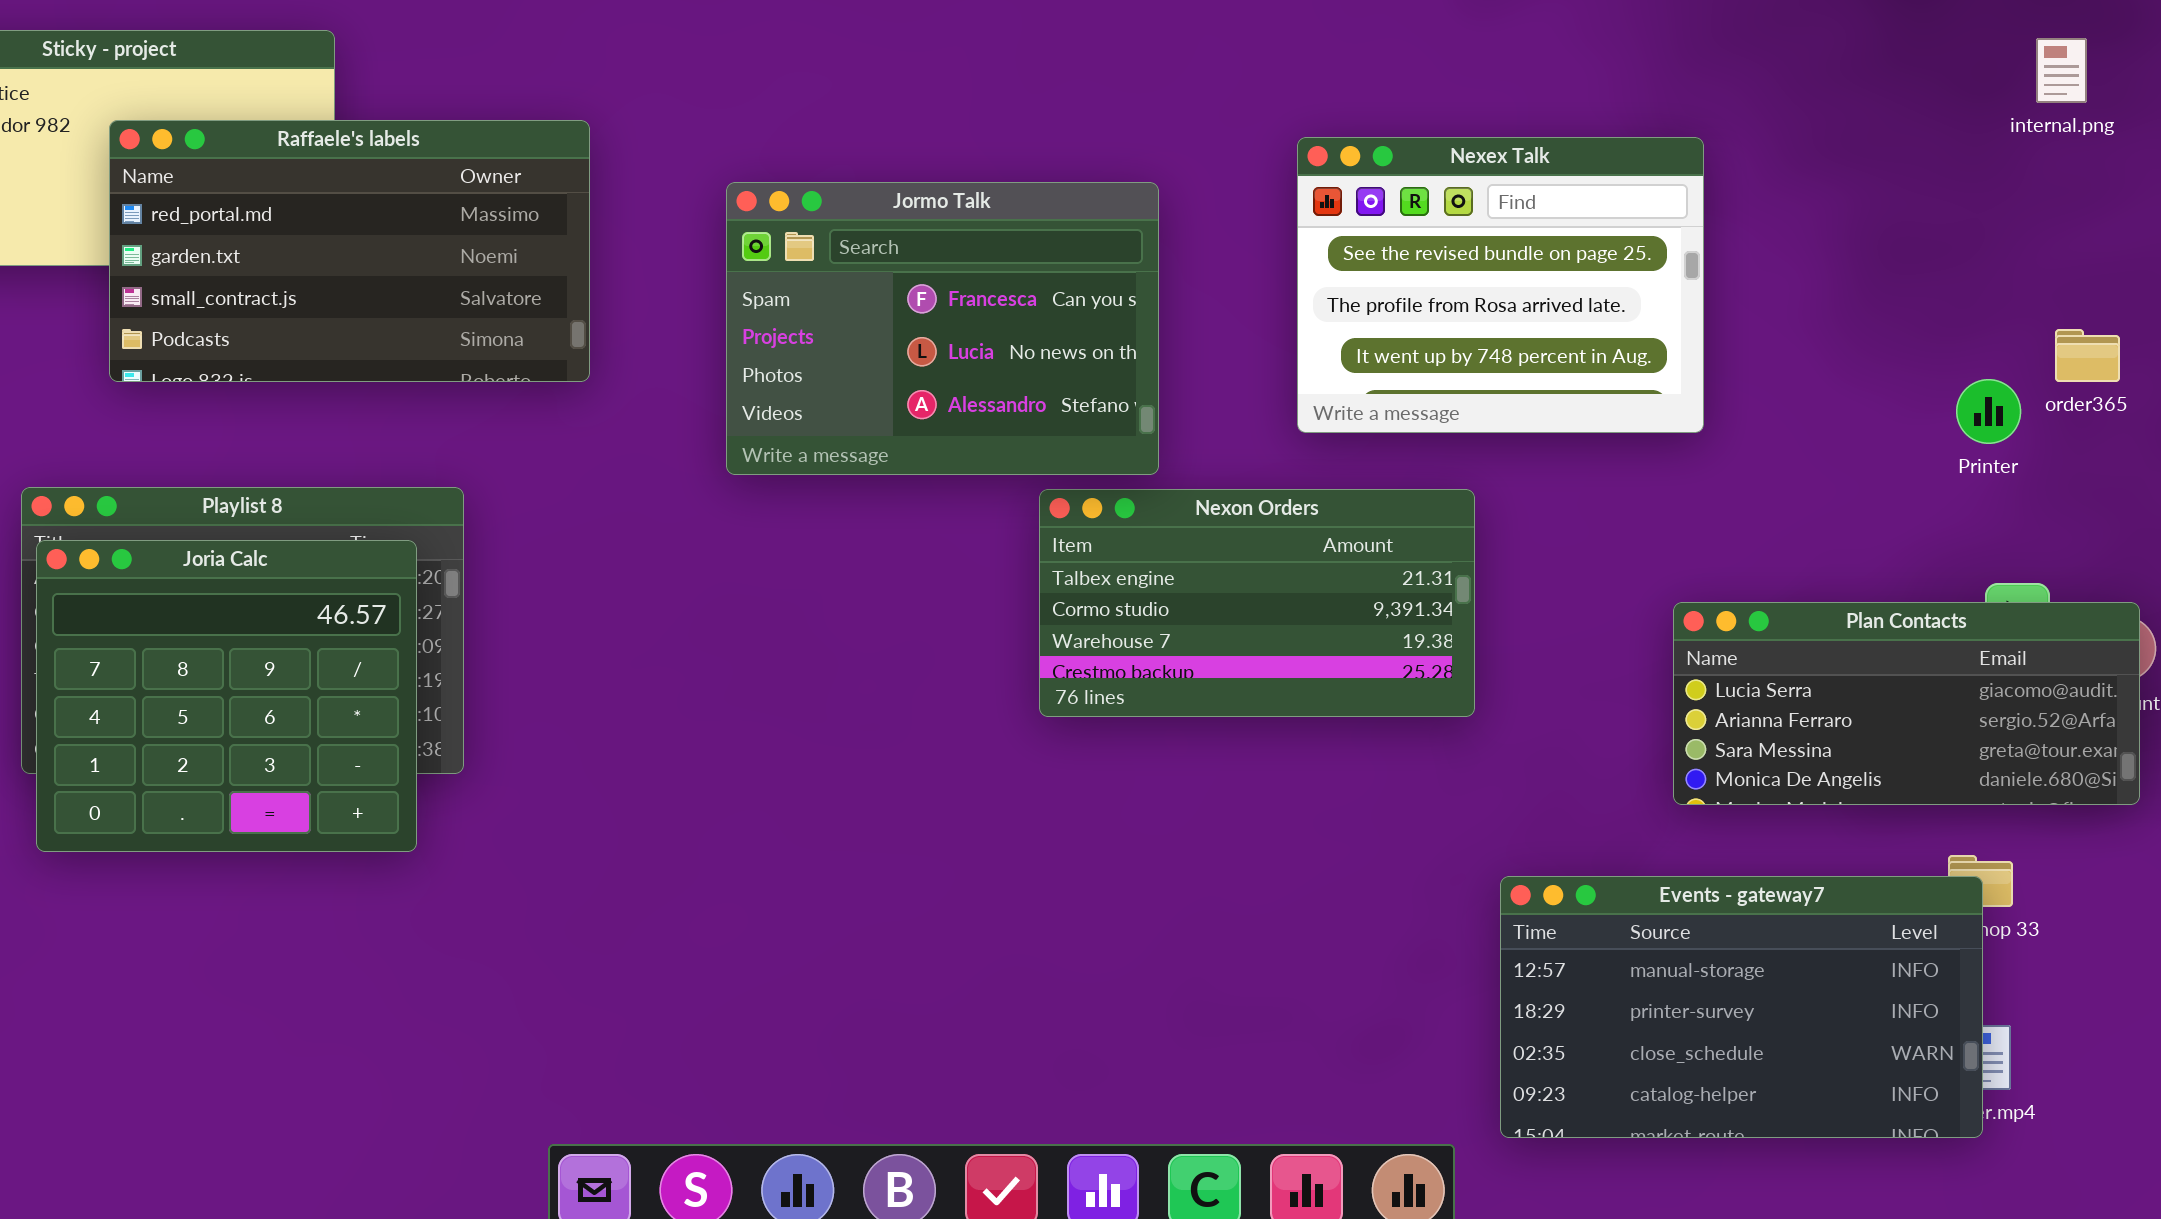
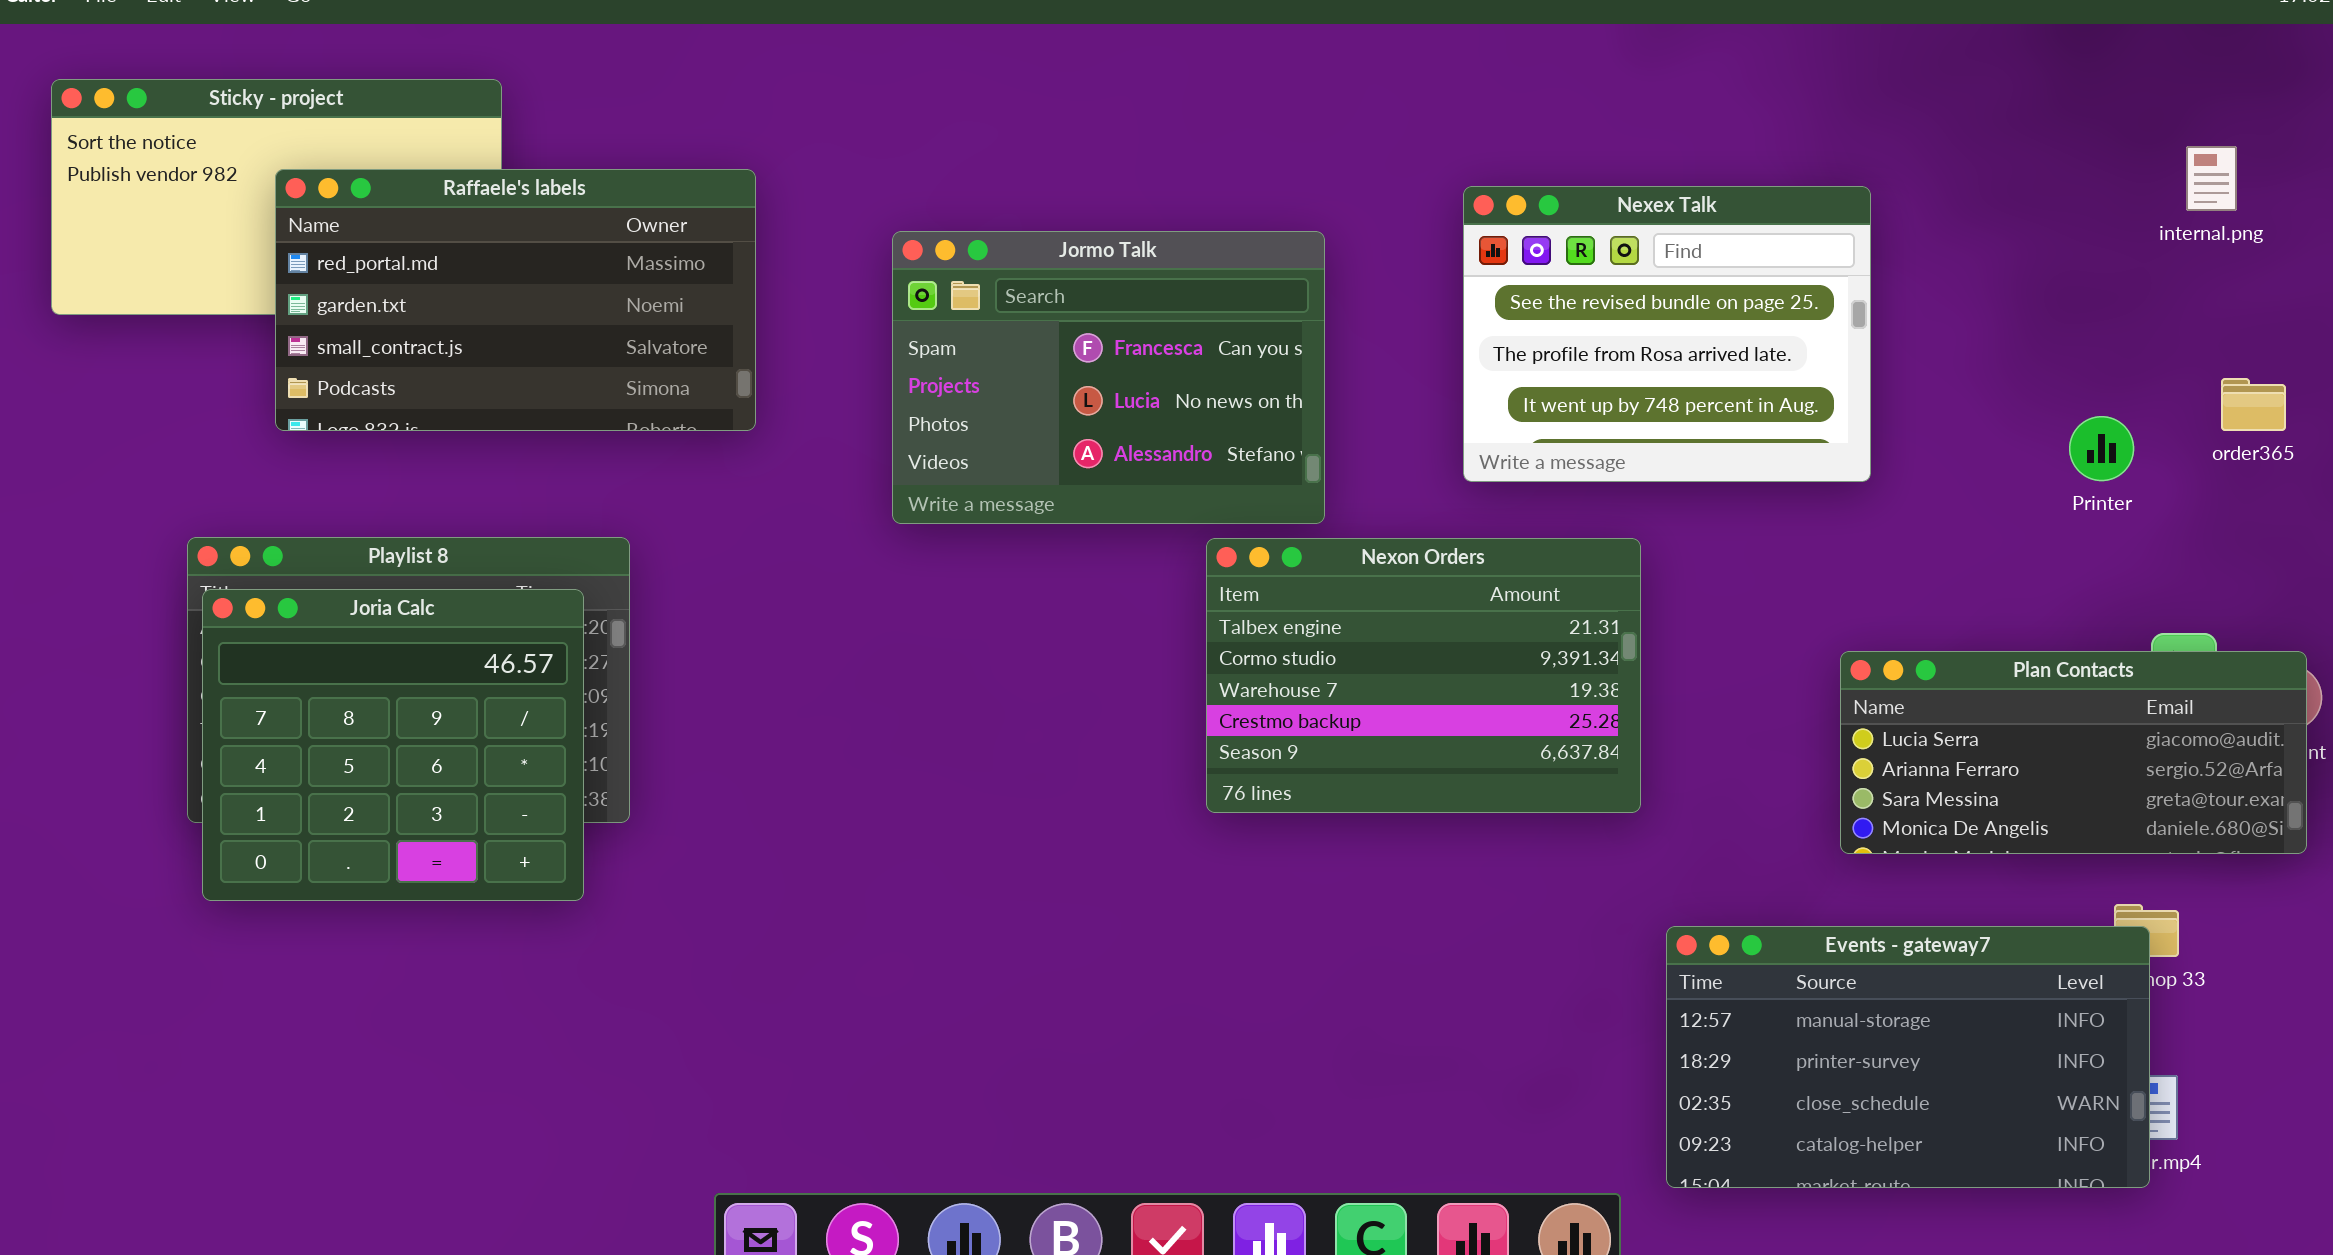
internal.png: [2036,38,2087,103] -> [2186,146,2237,211], moved
Printer: [1956,379,2021,444] -> [2069,416,2134,481], moved
Nexon Orders: [1039,489,1475,717] -> [1206,538,1641,813], resized

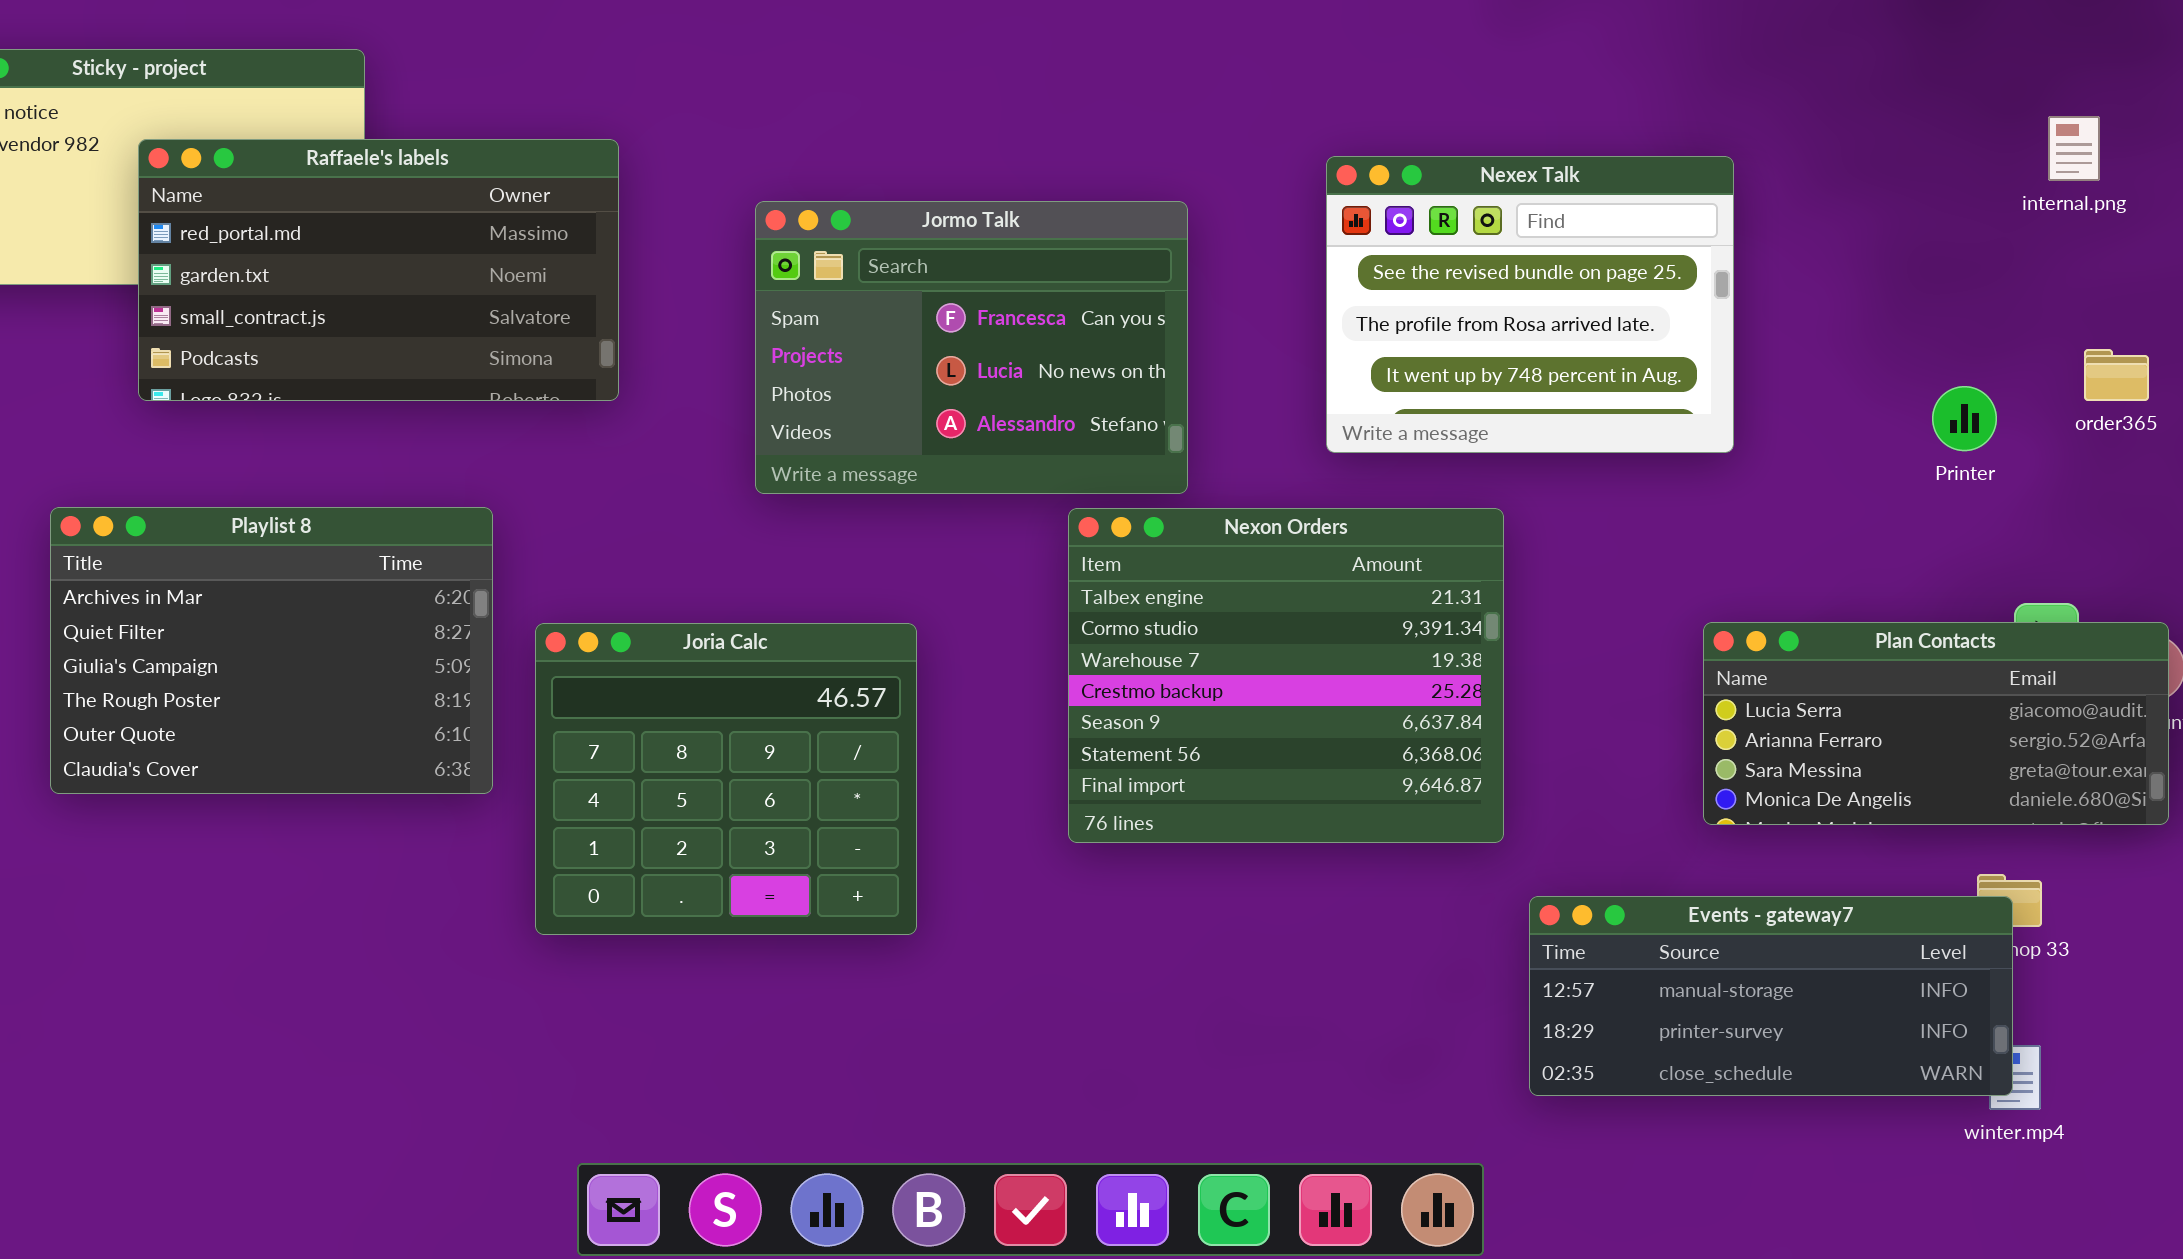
Nexon Orders: [1206,538,1641,813] -> [1068,508,1504,843], resized
Joria Calc: [202,589,584,901] -> [535,623,917,935], moved
Events - gateway7: [1666,926,2150,1188] -> [1529,896,2013,1096], resized

